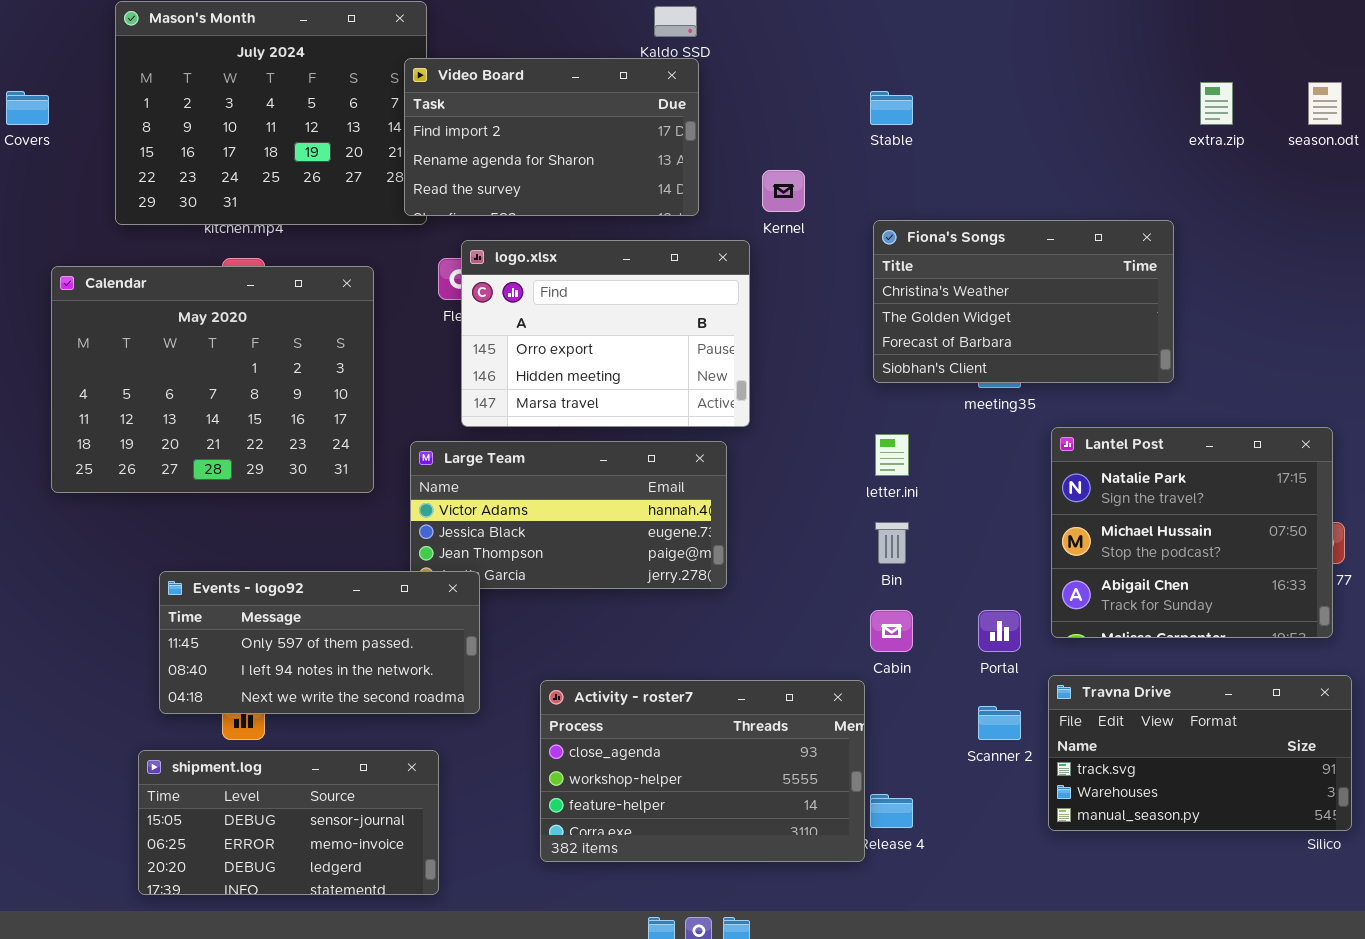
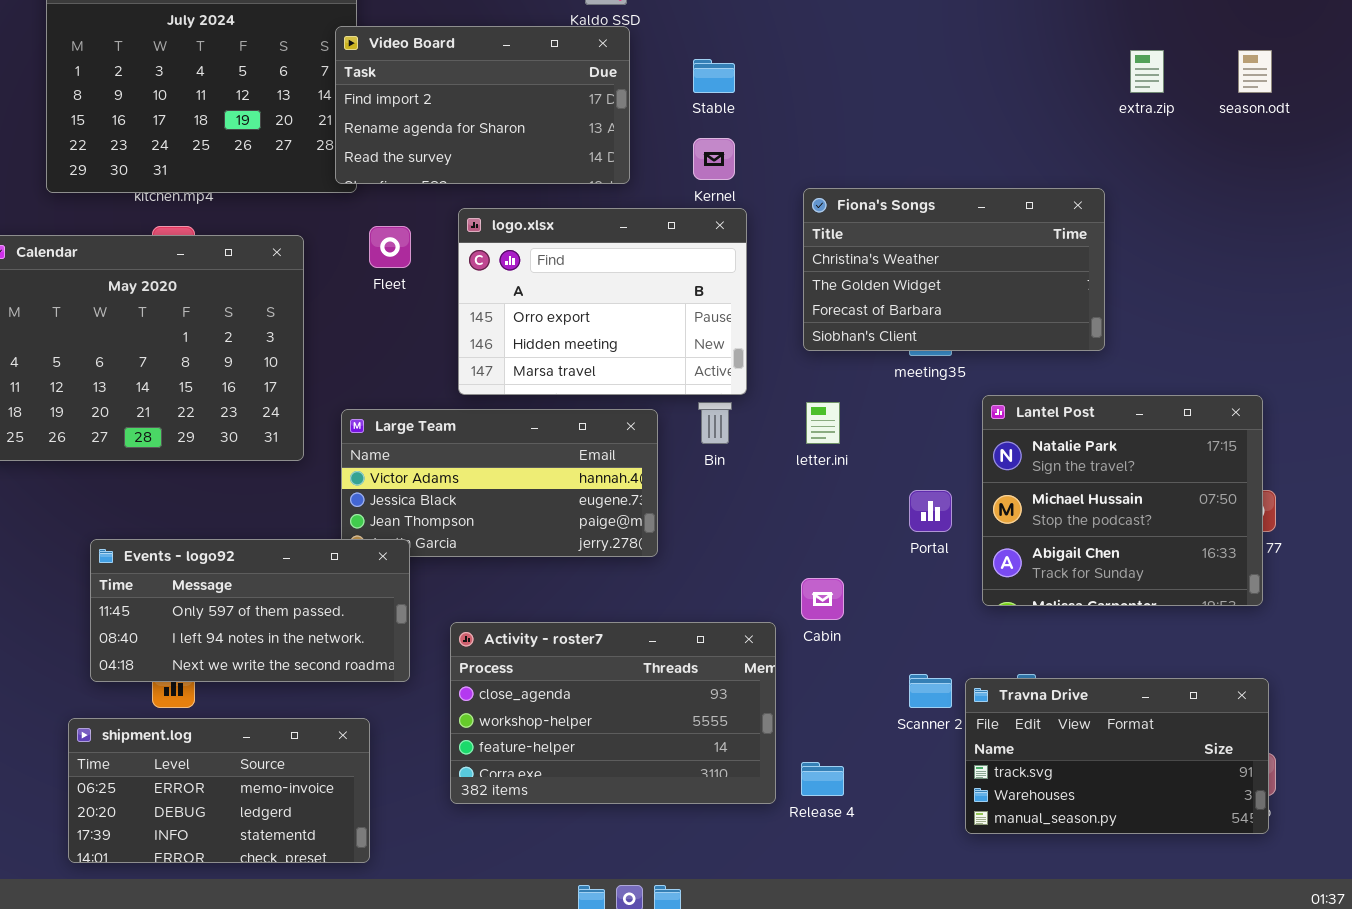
Stable: [870,91,913,125] -> [693,59,735,93], moved
logo.xlsx: [461,240,750,427] -> [458,208,747,395], moved
Bin: [875,522,909,564] -> [698,402,732,444], moved
Portal: [978,610,1021,652] -> [909,490,952,532], moved
Travna Drive: [1048,675,1352,831] -> [965,678,1269,834], moved
Activity - roster7: [540,680,865,862] -> [450,622,776,804], moved
shipment.log: [138,750,439,895] -> [68,718,370,863], scrolled down 1 row

